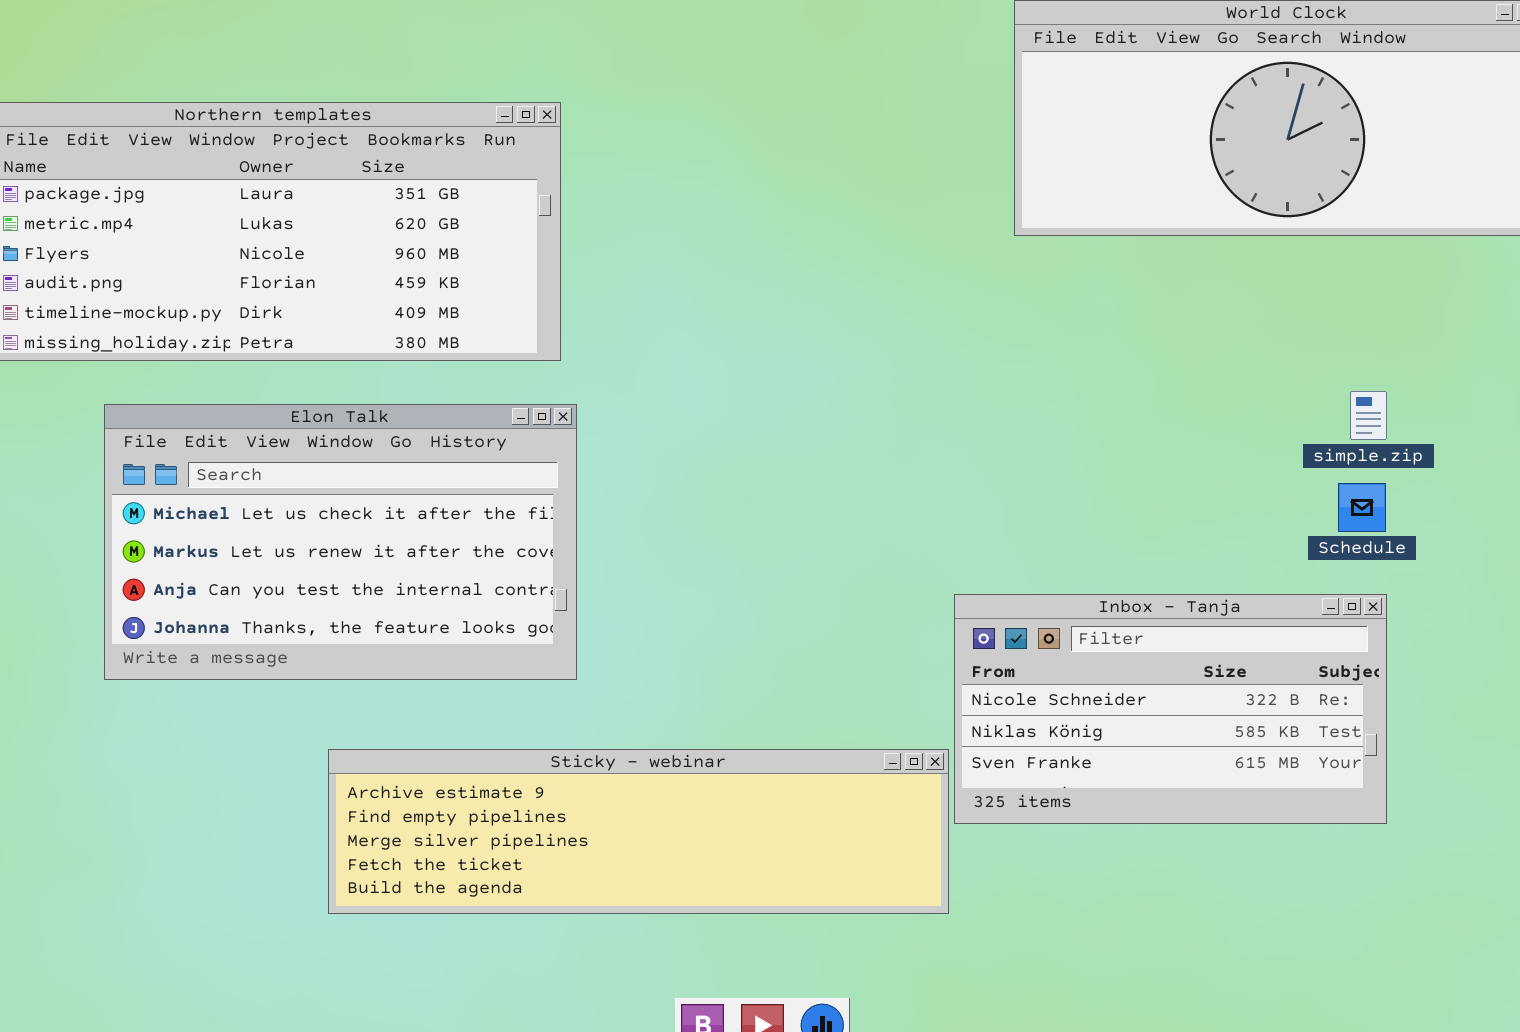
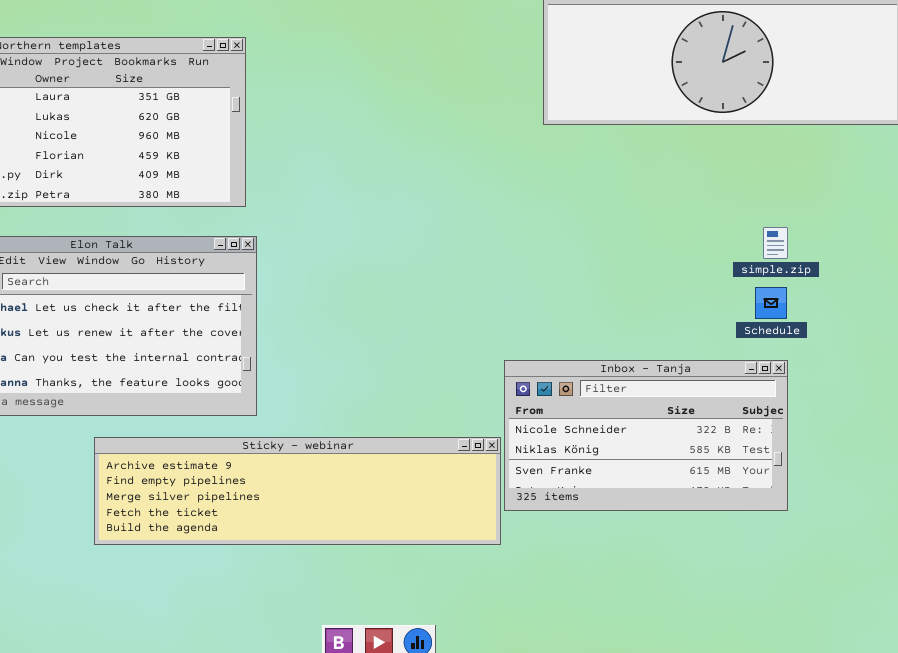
Sticky - webinar: [328,749,949,914] -> [94,437,501,545], moved

